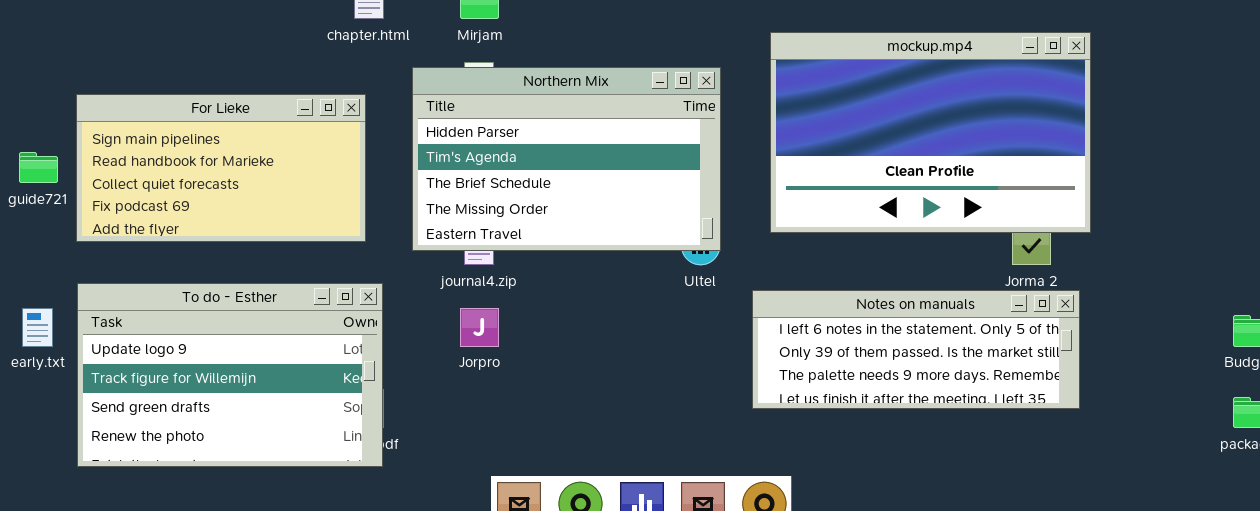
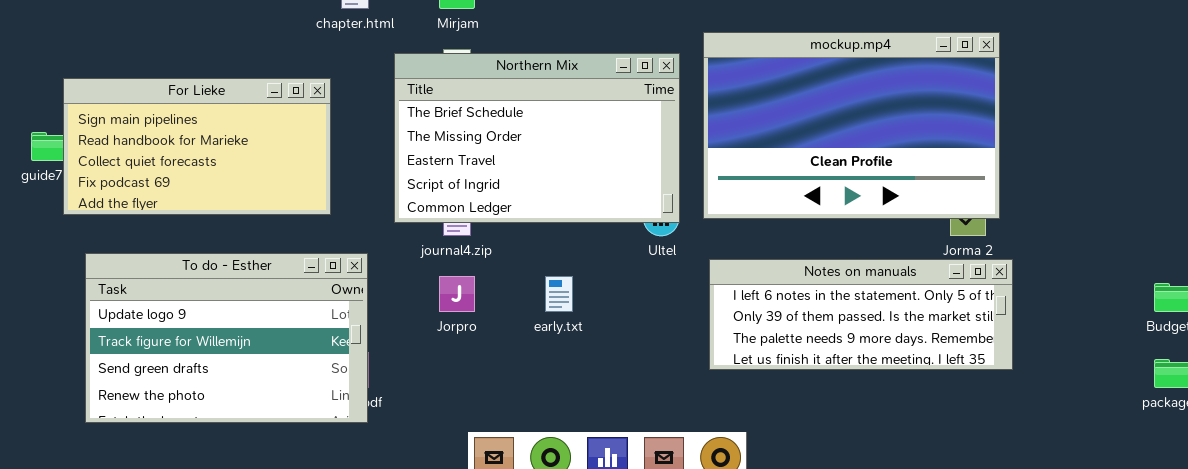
mockup.mp4: [770,32,1091,233] -> [703,32,1000,219], moved
Northern Mix: [412,67,721,251] -> [394,53,680,223], scrolled down 2 rows
For Lieke: [76,94,366,242] -> [63,78,331,215], moved
early.txt: [22,308,53,347] -> [545,276,573,312], moved

